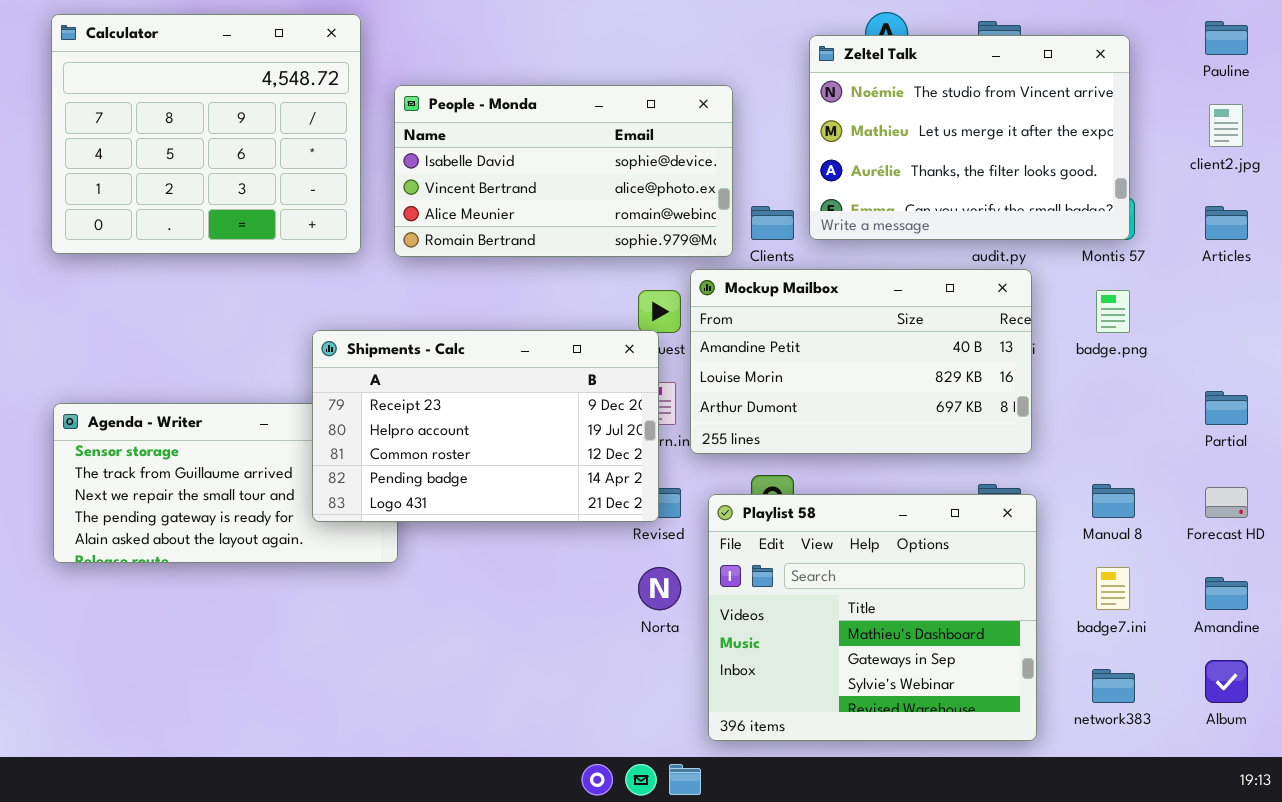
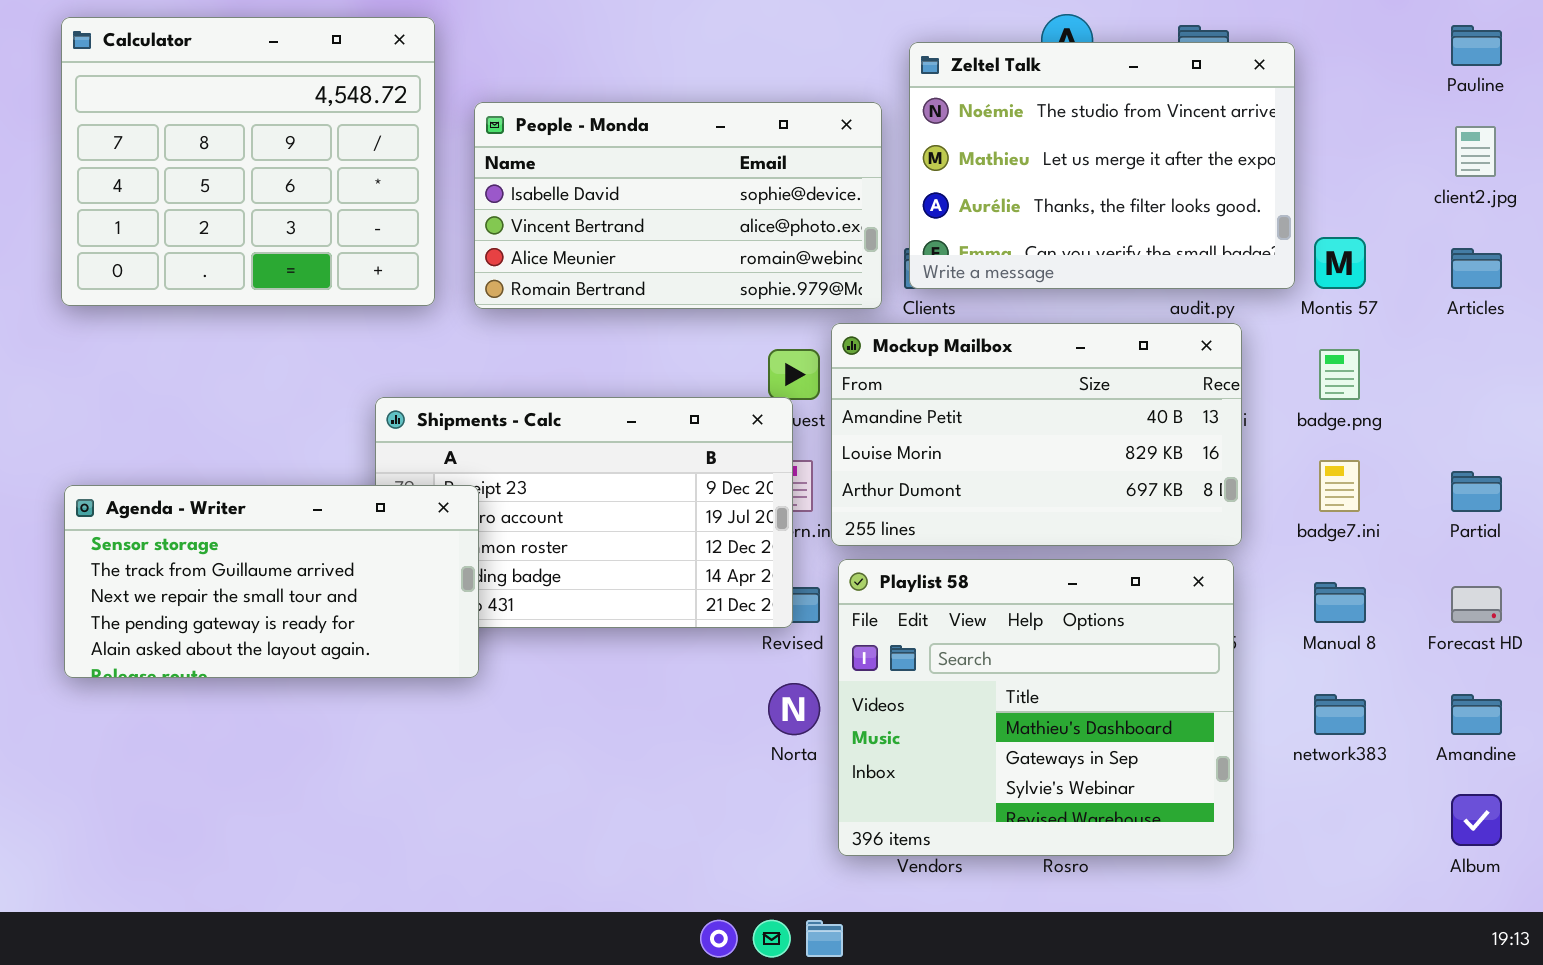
Zeltel Talk: [809,35,1130,240] -> [909,42,1295,289], moved
Agenda - Writer: [53,403,398,563] -> [64,485,479,678], raised
Playlist 58: [708,494,1037,741] -> [838,559,1234,856], moved
badge7.ini: [1096,567,1130,610] -> [1319,460,1360,512], moved
network383: [1092,669,1135,703] -> [1314,694,1366,735], moved

